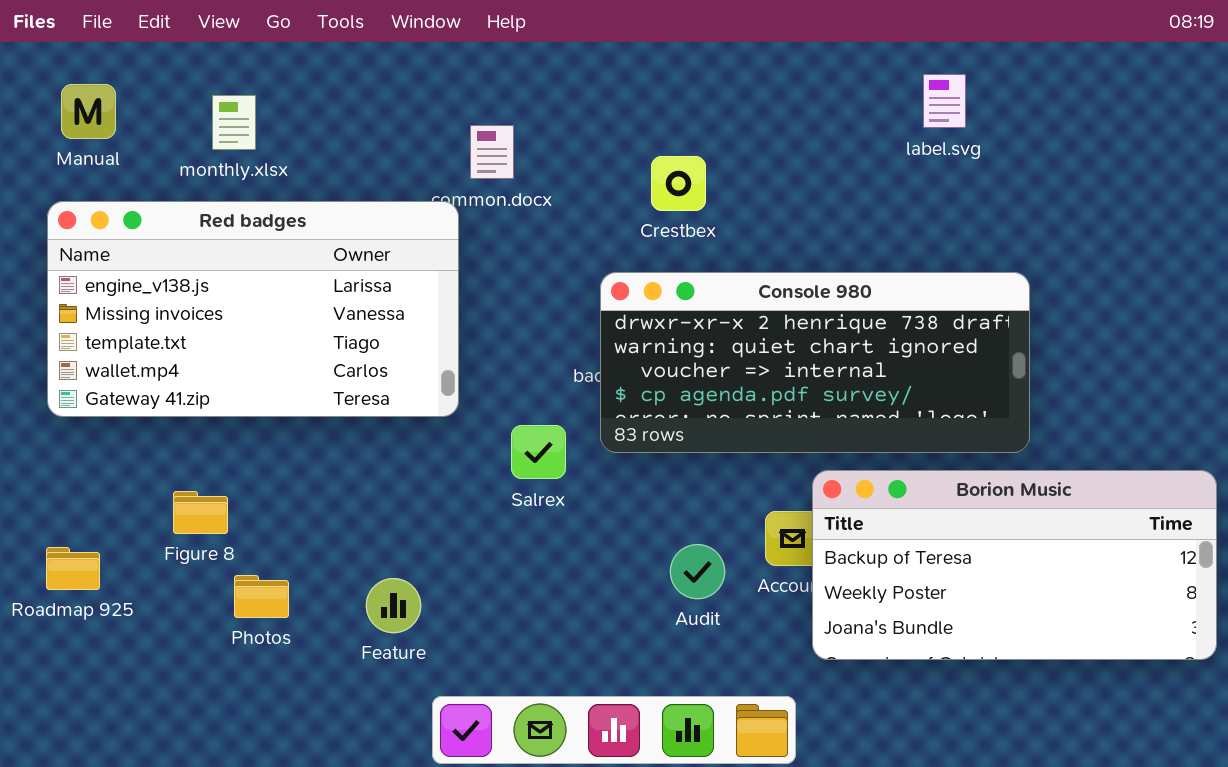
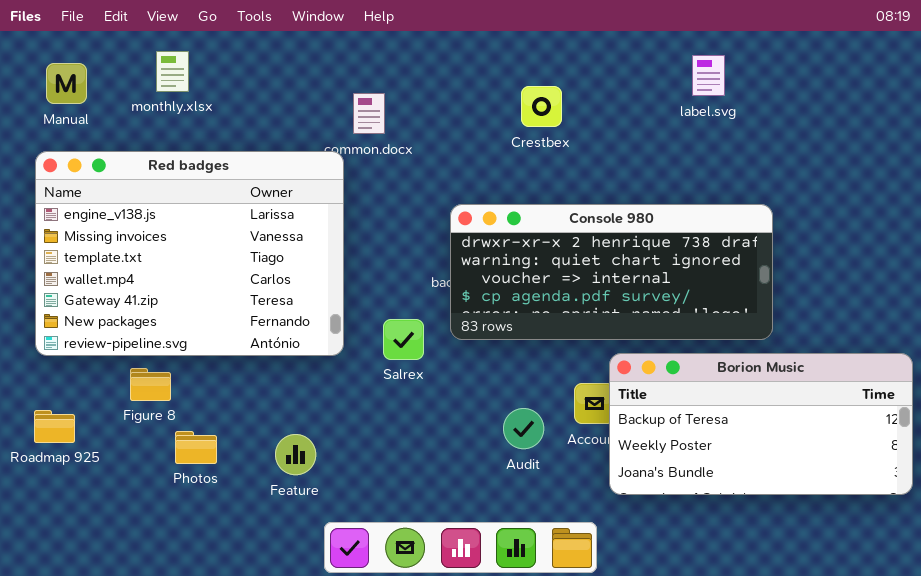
monthly.xlsx: [212,95,256,150] -> [156,51,189,92], moved
Crestbex: [651,156,706,211] -> [521,86,562,127], moved
Red badges: [47,201,459,417] -> [35,151,344,356], resized

